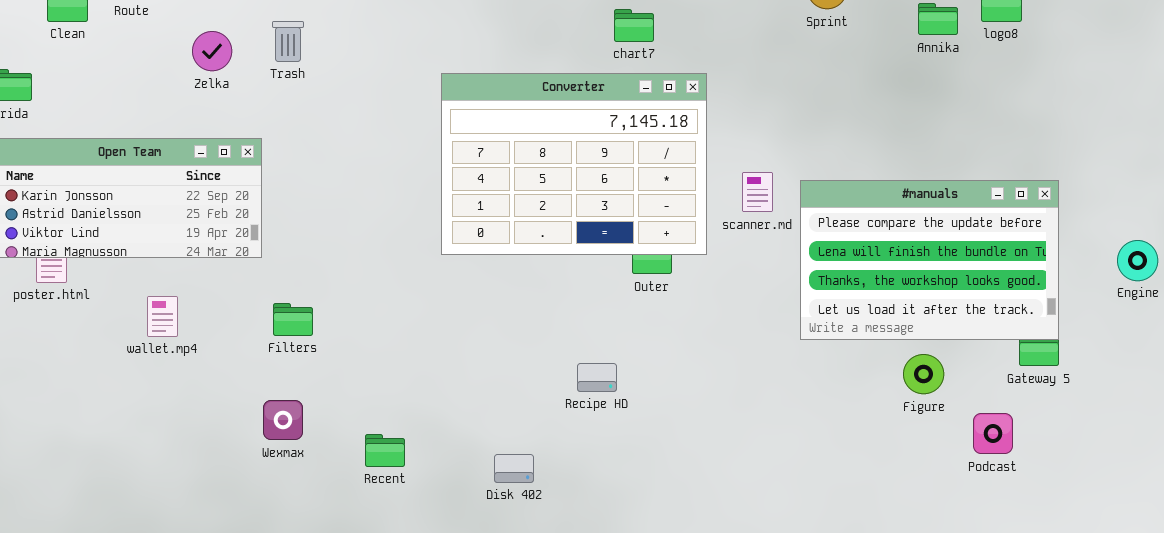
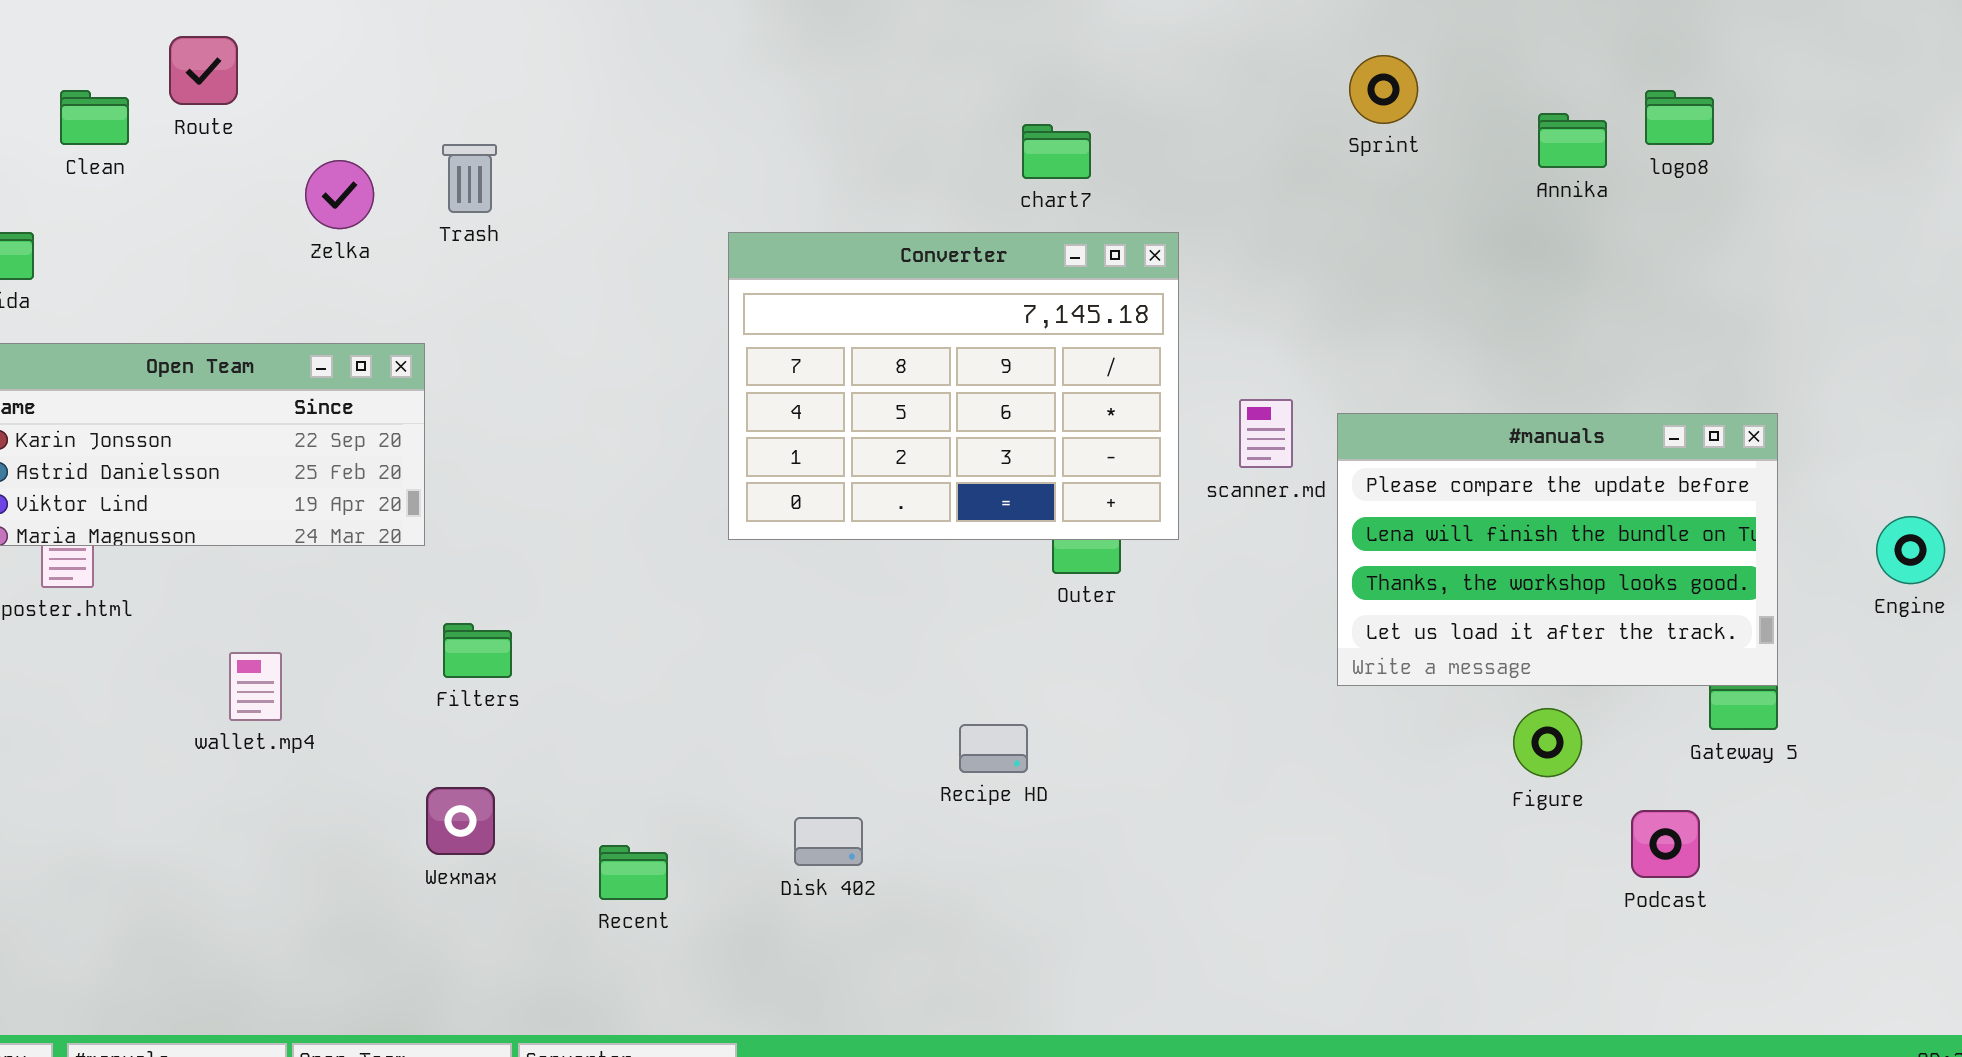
wallet.mp4: [147,296,178,337] -> [229,652,282,721], moved
Disk 402: [494,454,534,483] -> [794,817,863,866], moved

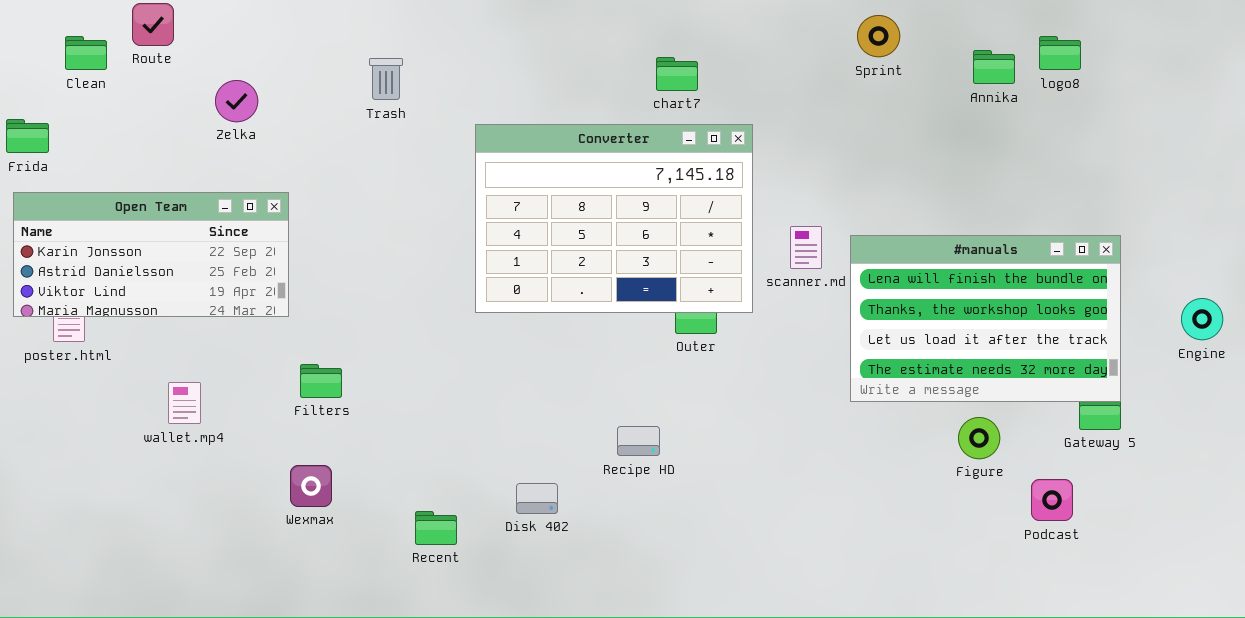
Trash: [442,144,497,213] -> [369,58,403,100], moved
#manuals: [1337,413,1778,686] -> [850,235,1121,402], scrolled down 1 row
Recent: [599,845,668,900] -> [415,511,457,545], moved

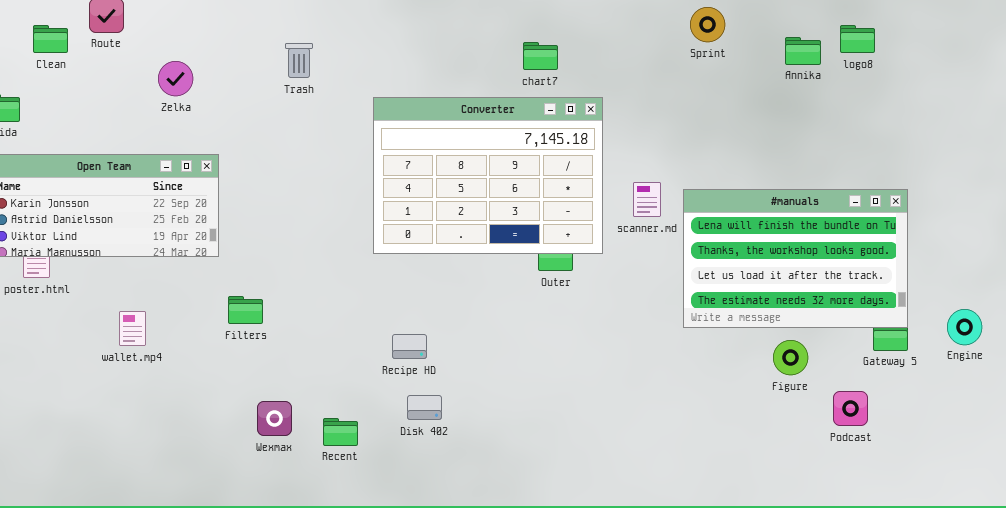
Engine: [1181,298,1223,340] -> [947,309,982,345], moved
Recipe HD: [617,426,660,456] -> [392,334,427,359], moved
Wexmax: [290,465,332,507] -> [257,401,292,436], moved

